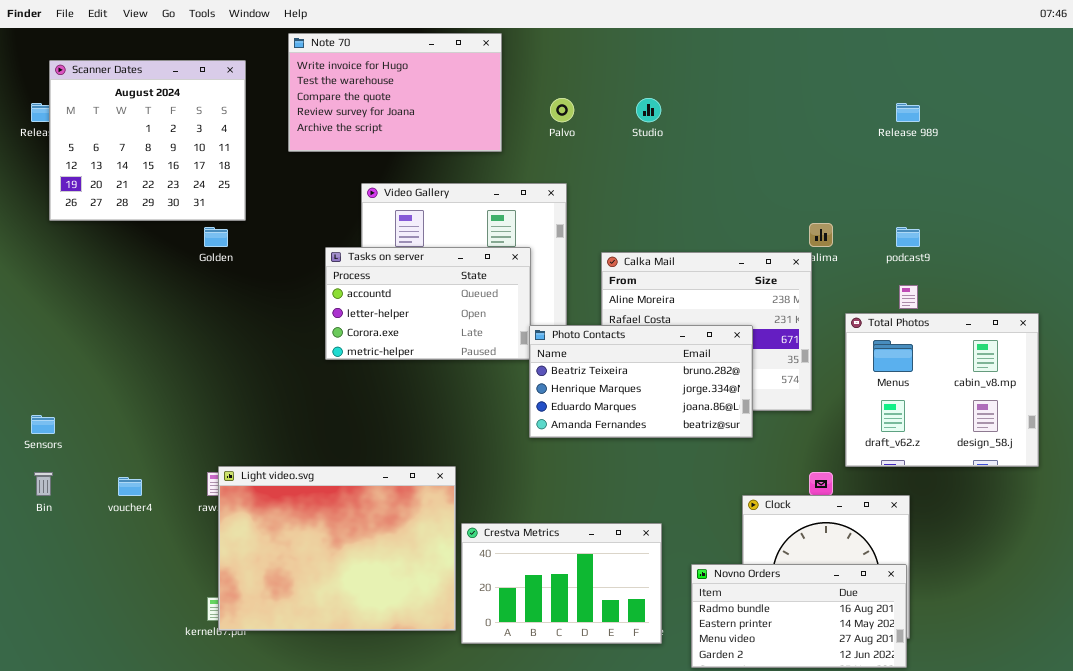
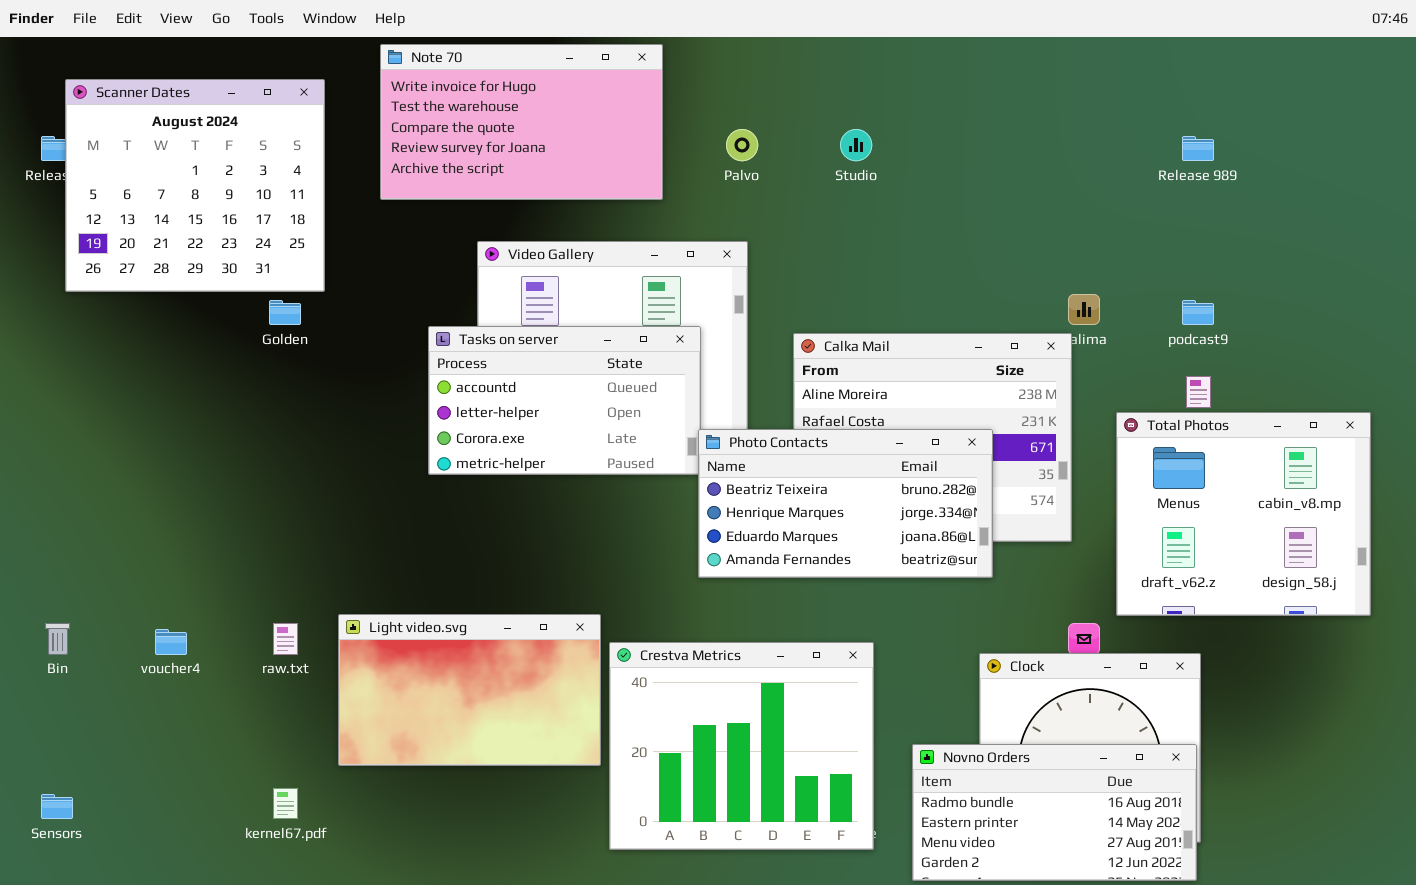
Sensors: [31,415,55,434] -> [41,794,73,819], moved
Light video.svg: [218,466,456,631] -> [338,614,601,766], resized
Crestva Metrics: [461,523,662,644] -> [609,642,874,850], resized

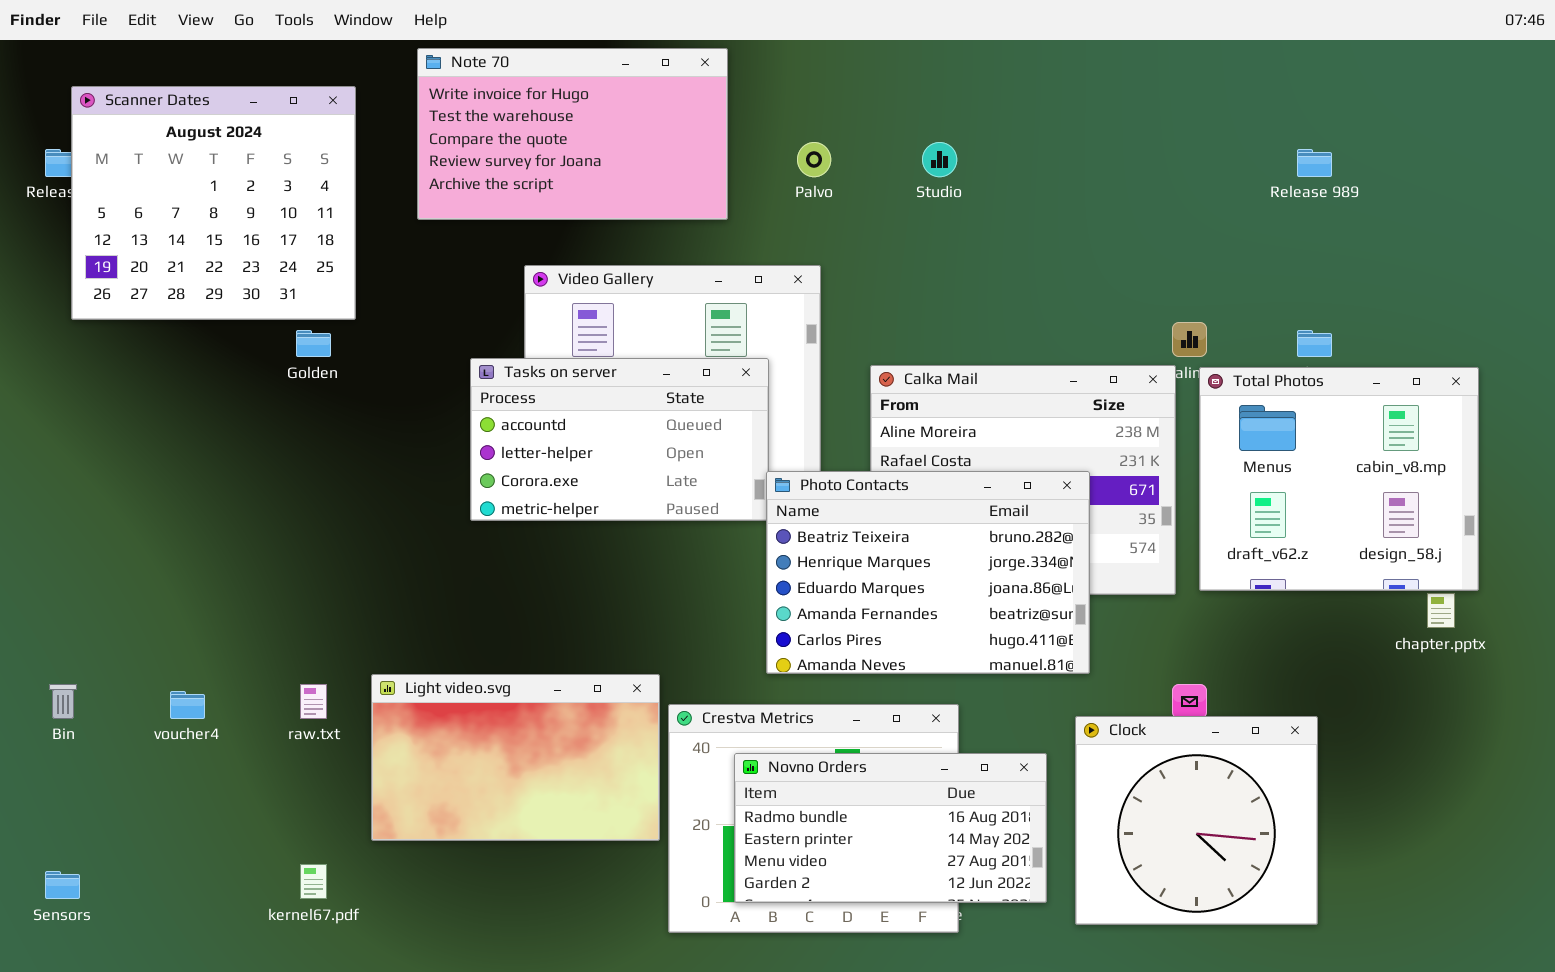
Total Photos: [1116,412,1371,616] -> [1199,367,1479,591], moved
Photo Contacts: [698,429,993,578] -> [766,471,1090,674], resized
Novno Orders: [912,744,1197,881] -> [734,753,1047,903], moved

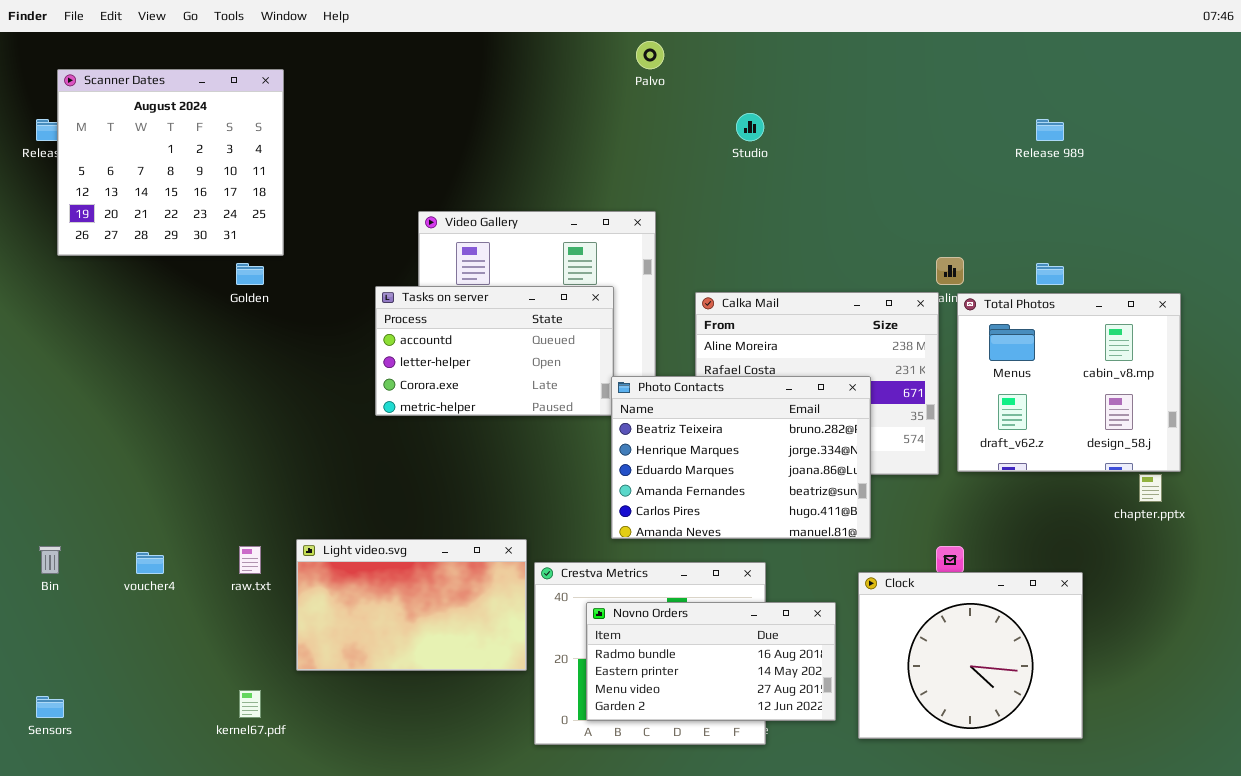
Note 70: [417,48,728,220] -> none, closed
Palvo: [797,142,831,177] -> [636,41,664,69], moved
Clock: [1075,716,1318,925] -> [858,572,1083,739], resized

